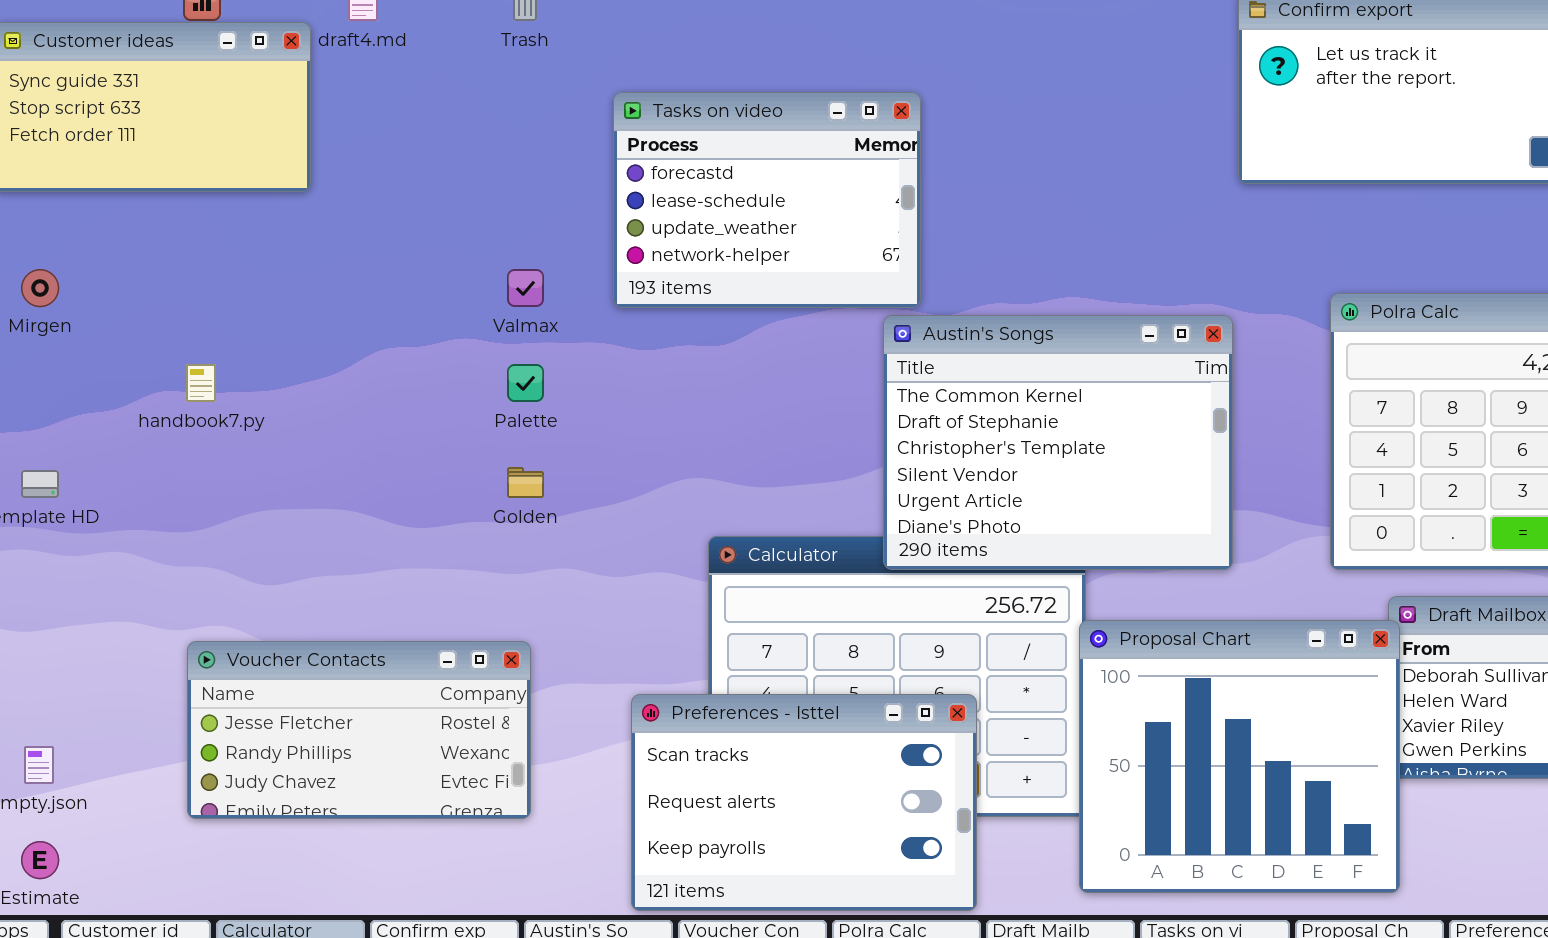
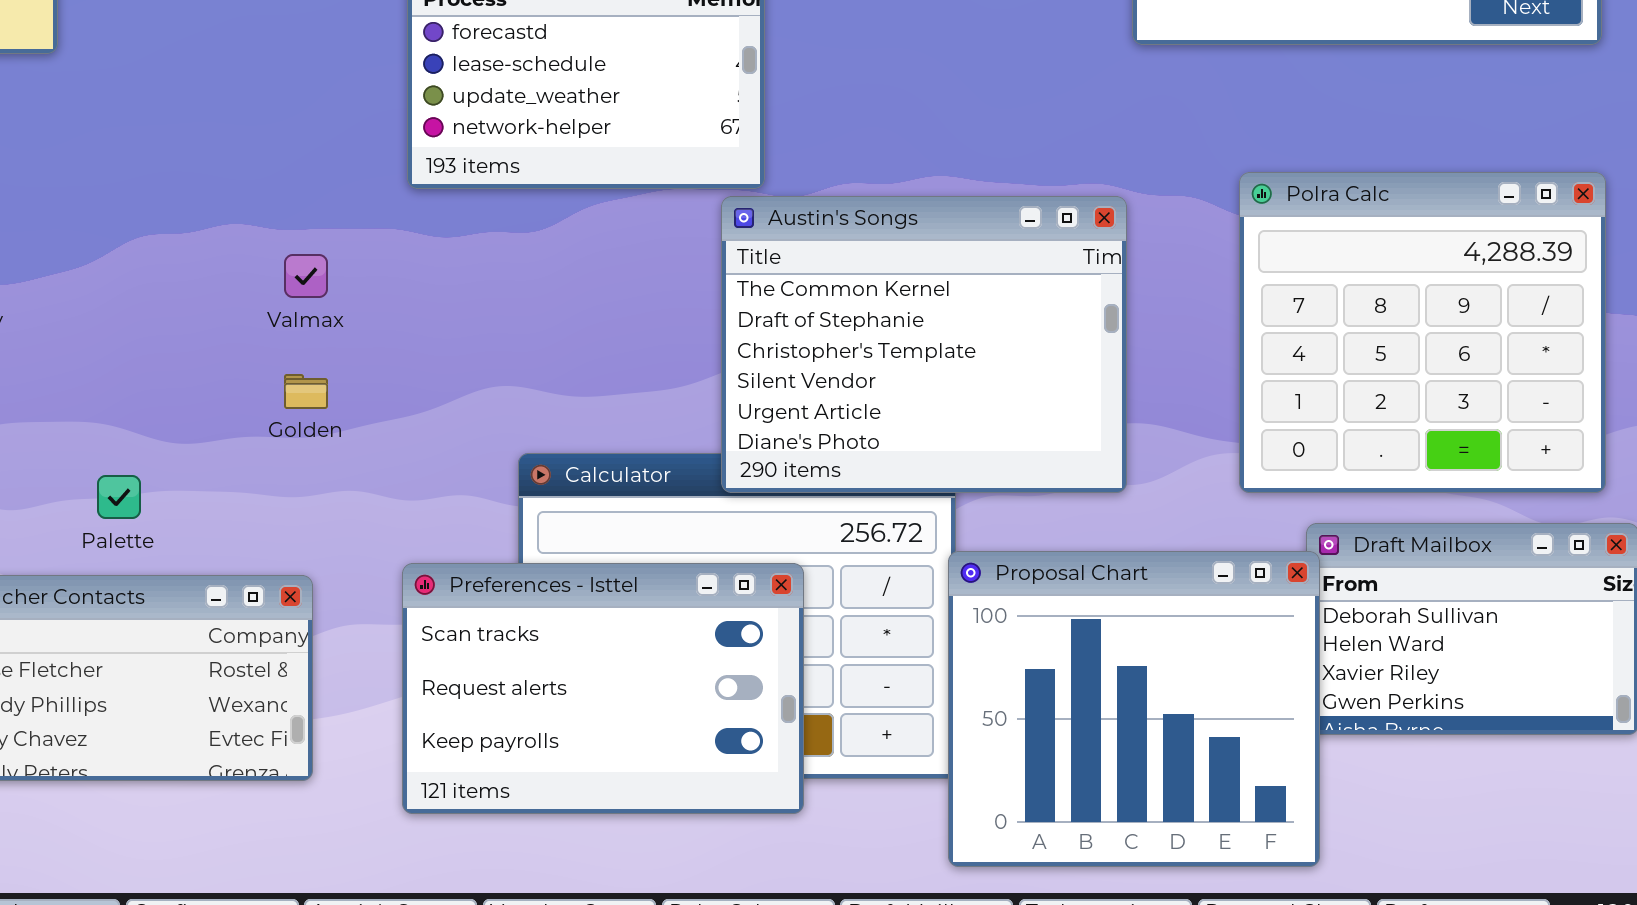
Valmax: [507,269,544,307] -> [284,254,328,298], moved
Palette: [507,364,544,402] -> [97,475,141,519], moved
Preferences - Isttel: [631,694,977,911] -> [402,563,804,814], moved

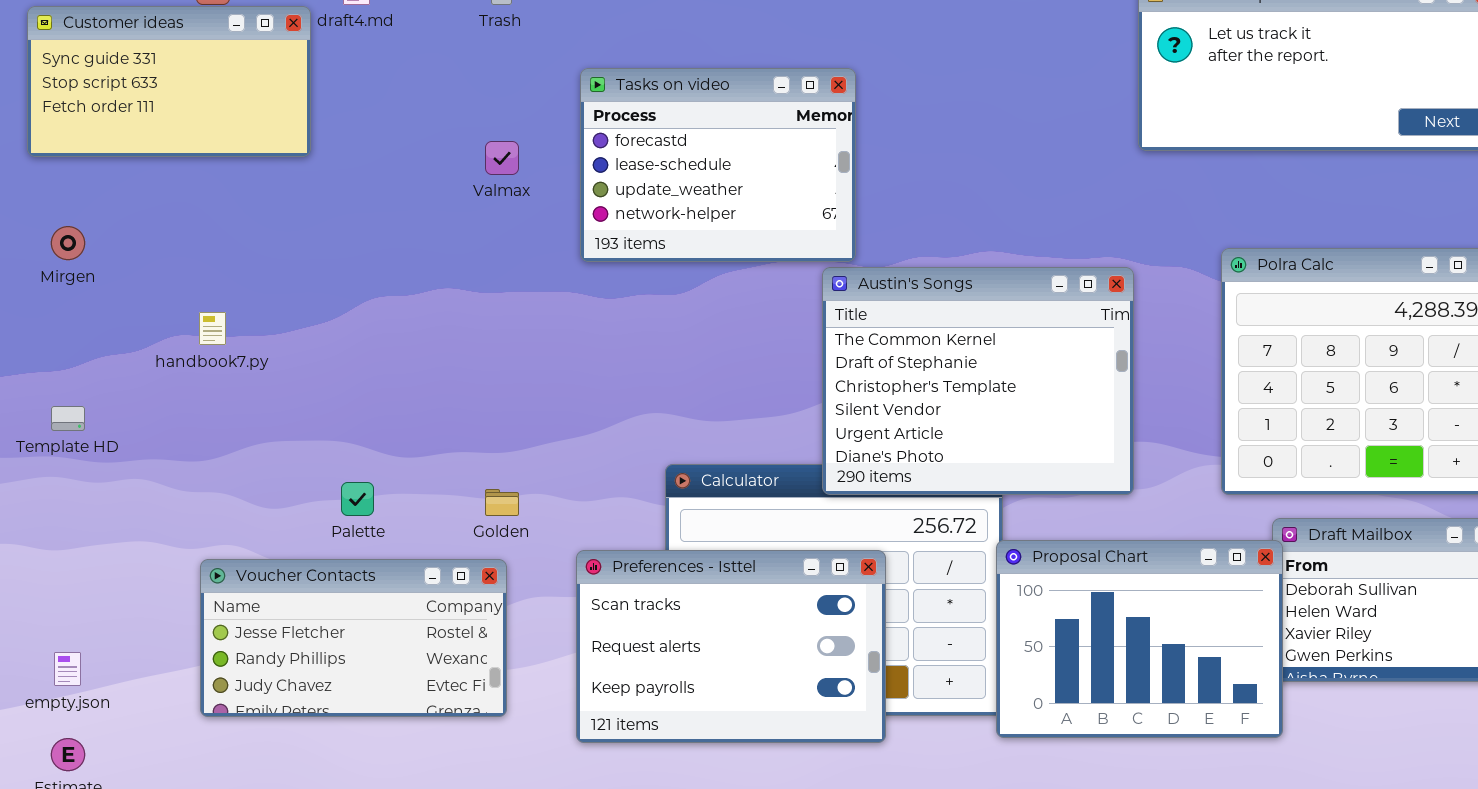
Valmax: [284,254,328,298] -> [485,141,519,175], moved
Golden: [284,374,328,409] -> [485,489,519,516], moved
Proposal Chart: [948,551,1320,867] -> [996,540,1283,738], resized

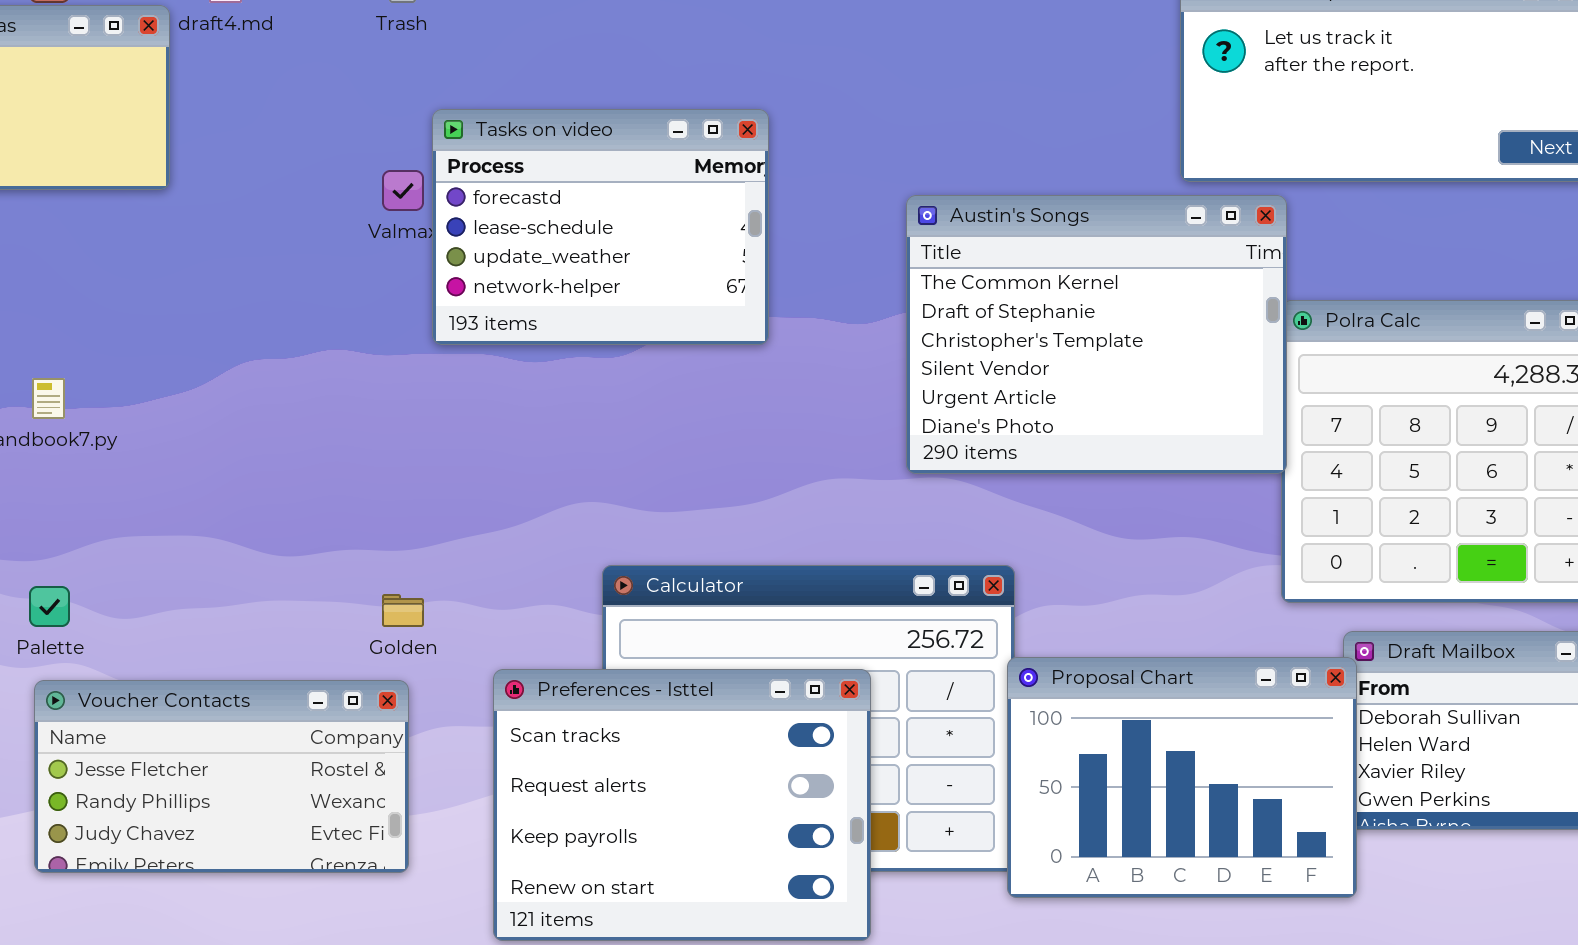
Tasks on video: [580,68,856,262] -> [432,109,769,345], moved
Austin's Songs: [822,267,1134,495] -> [906,195,1287,474], moved
Palette: [341,482,374,516] -> [29,586,70,627], moved
Preferences - Isttel: [576,550,886,743] -> [493,669,871,941], resized

